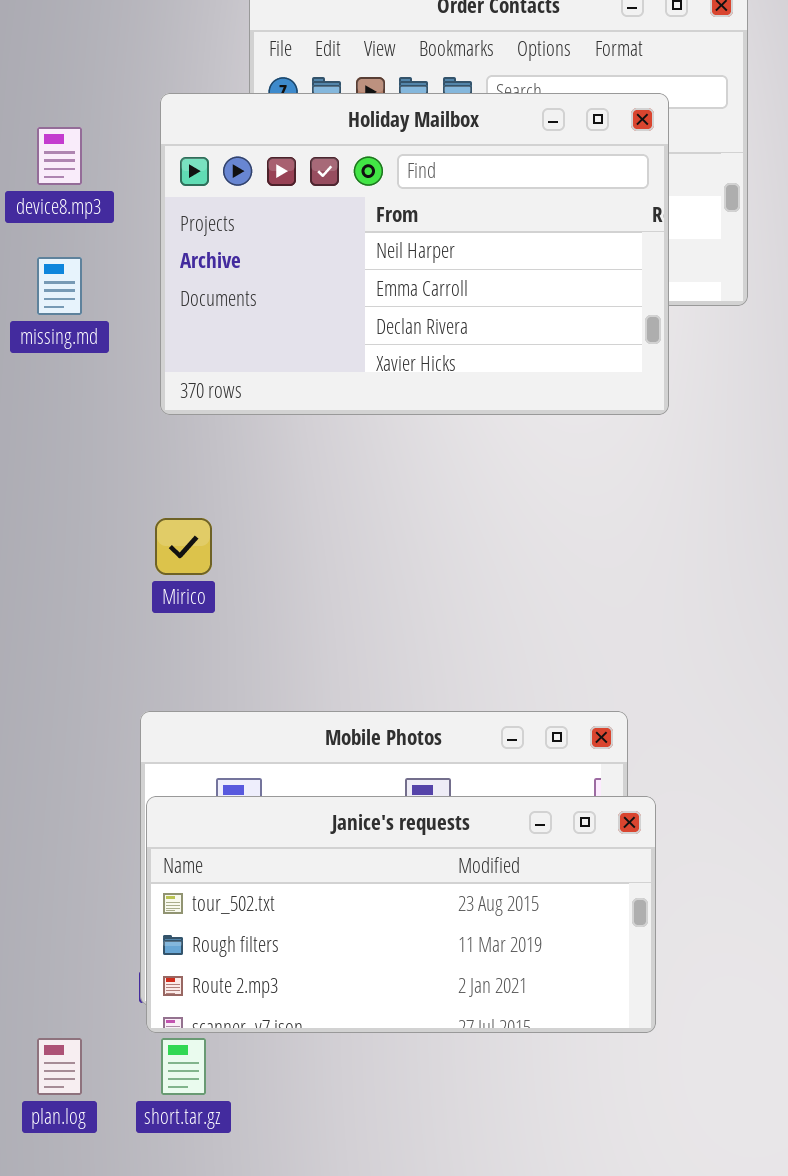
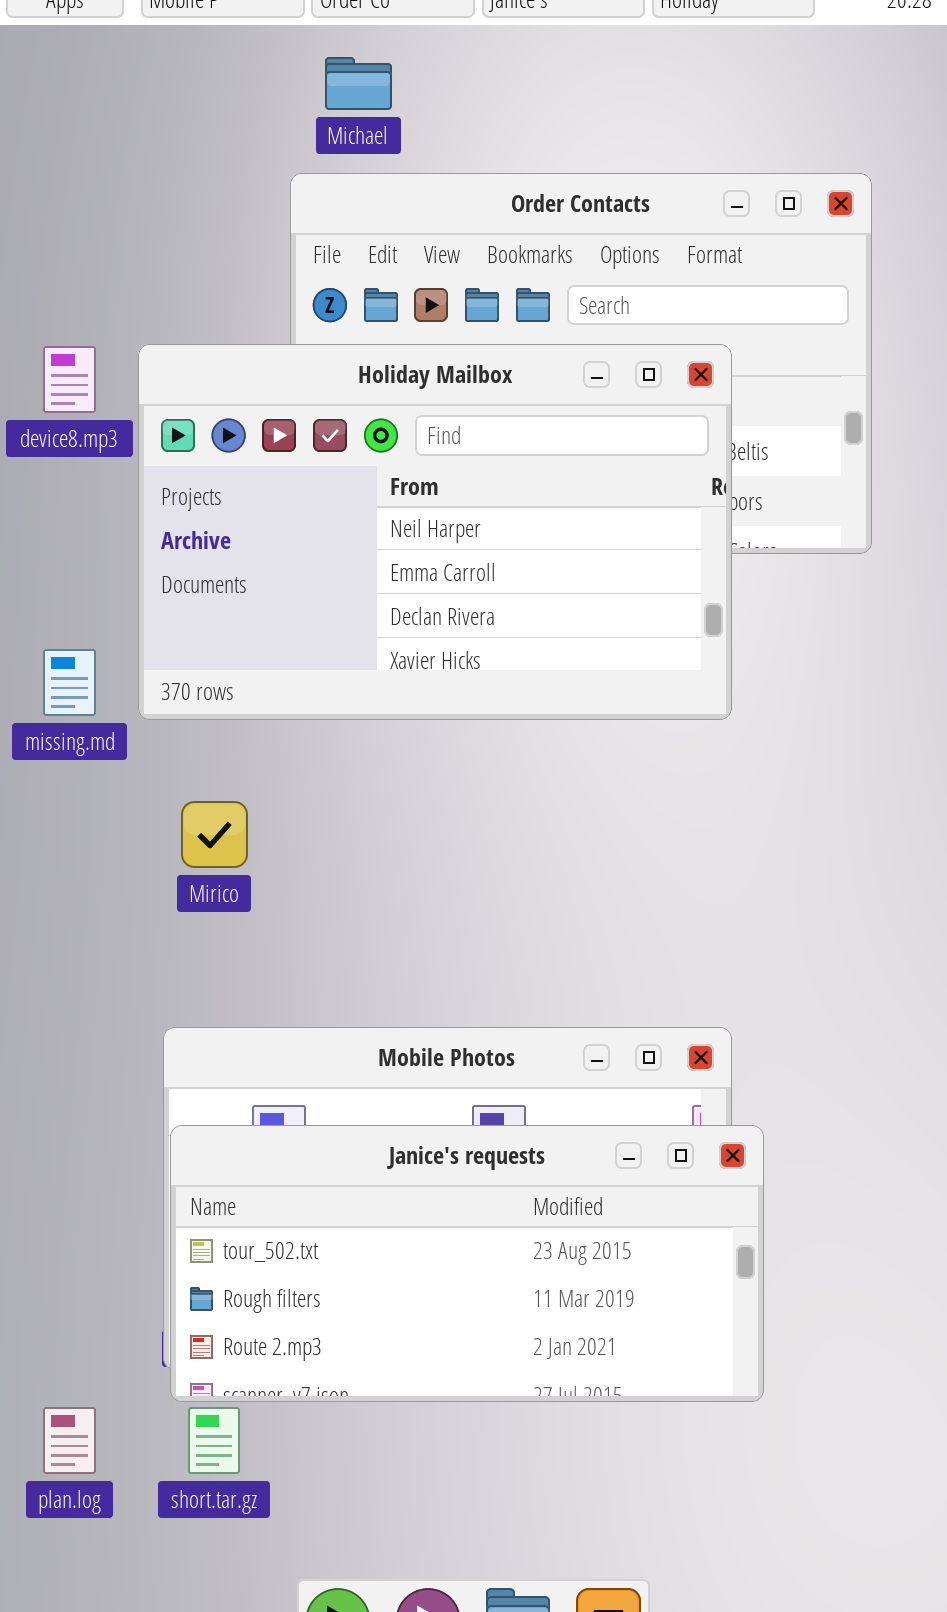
Holiday Mailbox: [160,93,669,415] -> [138,344,732,720], moved
missing.md: [37,257,82,315] -> [43,649,96,716], moved

